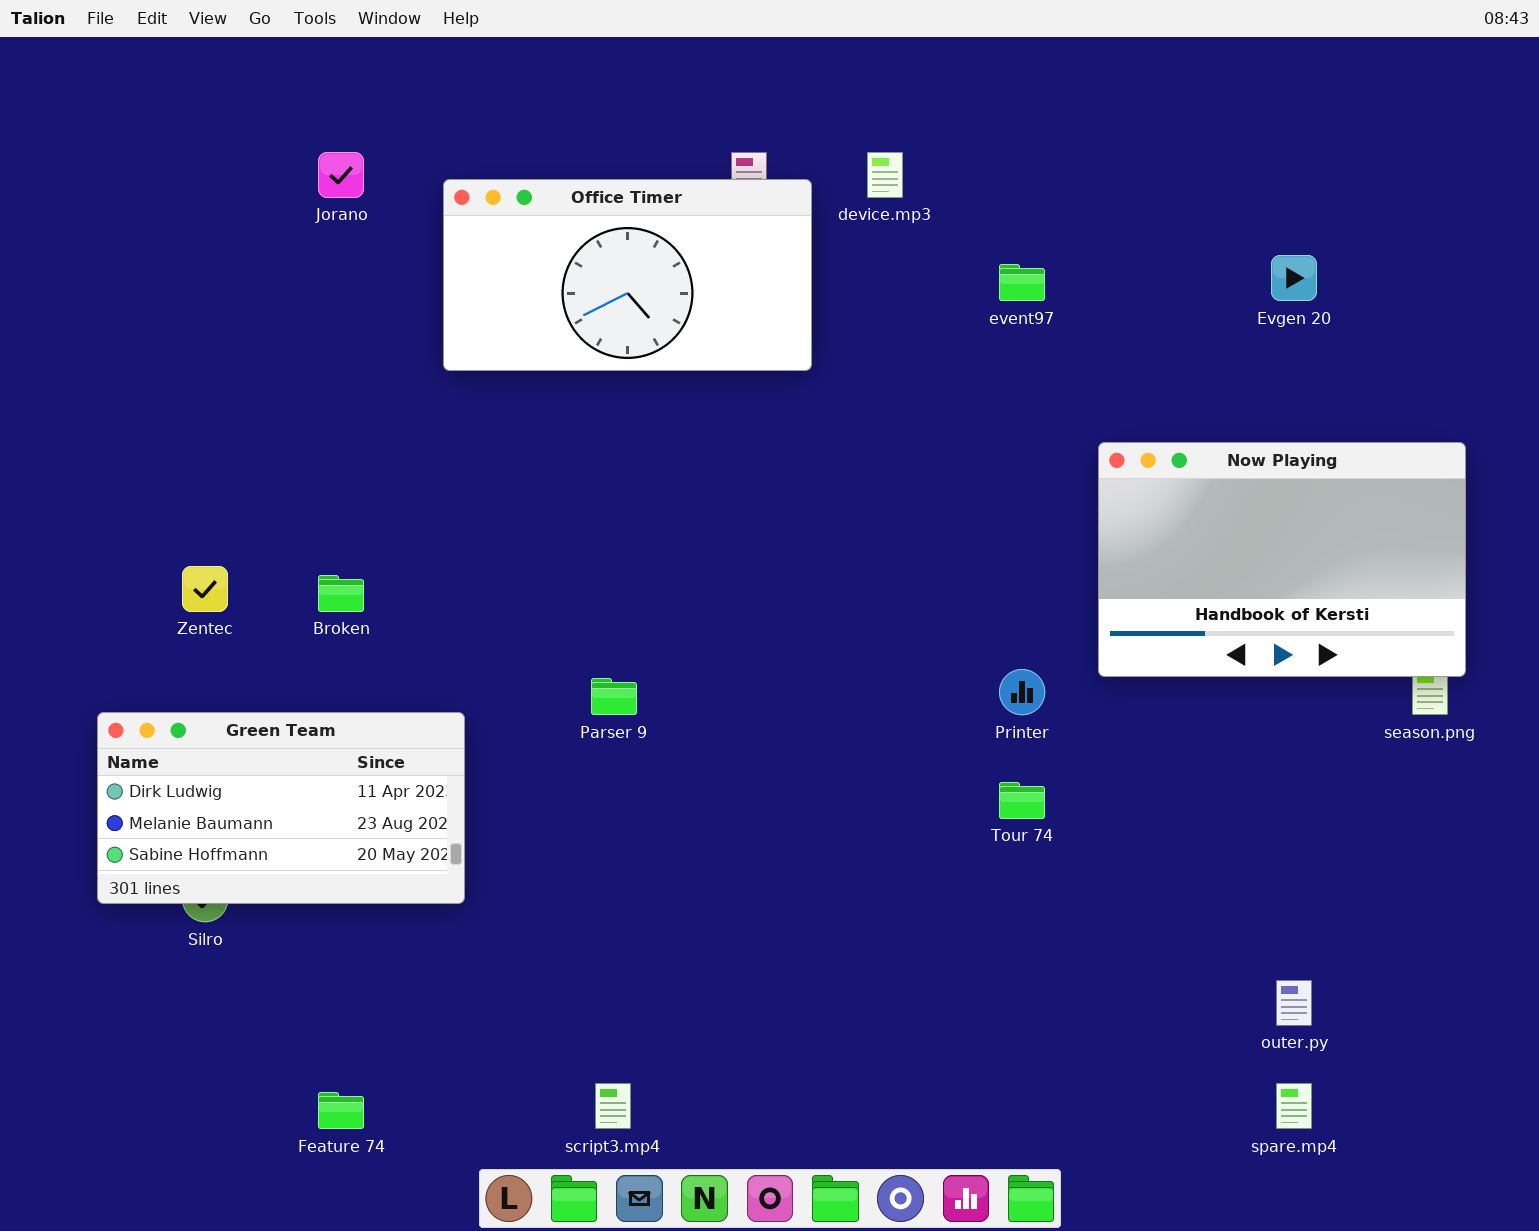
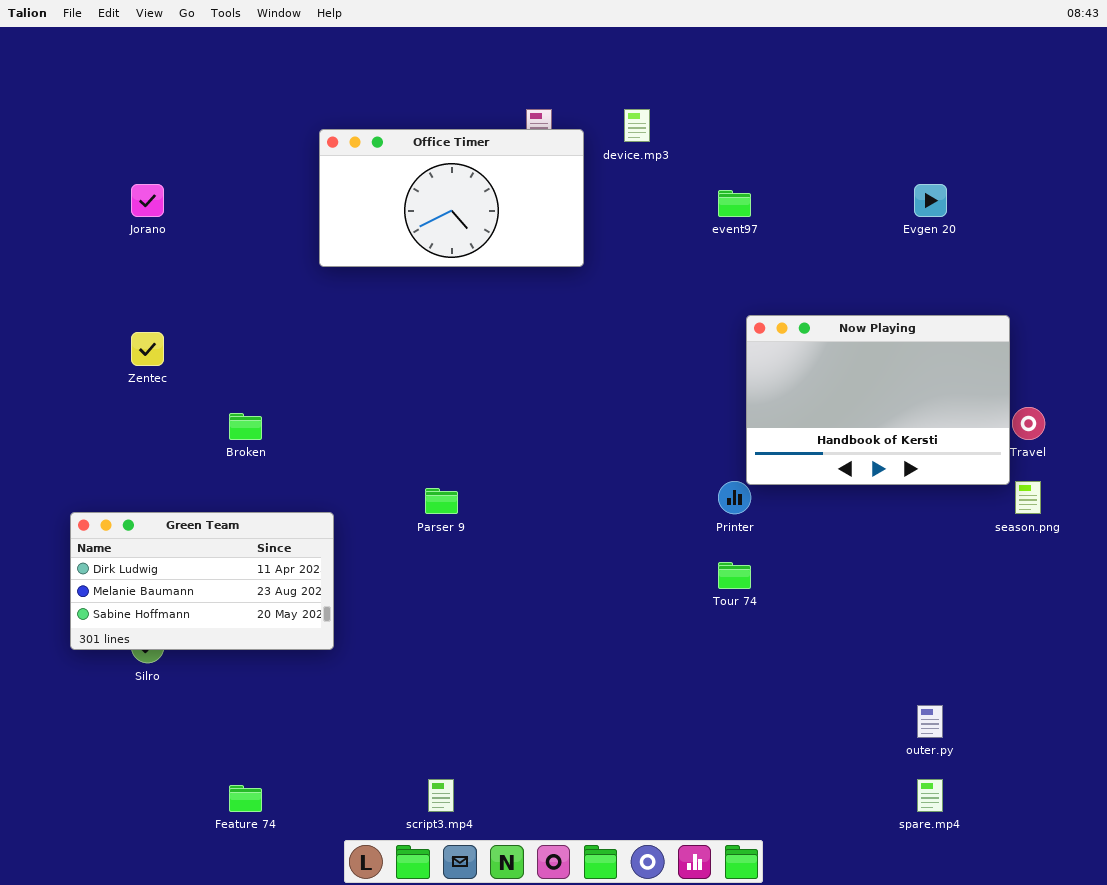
Jorano: [318,152,364,198] -> [131,184,164,217], moved
Now Playing: [1098,442,1466,677] -> [746,315,1010,485], moved
Zentec: [182,566,228,612] -> [131,332,164,366], moved

